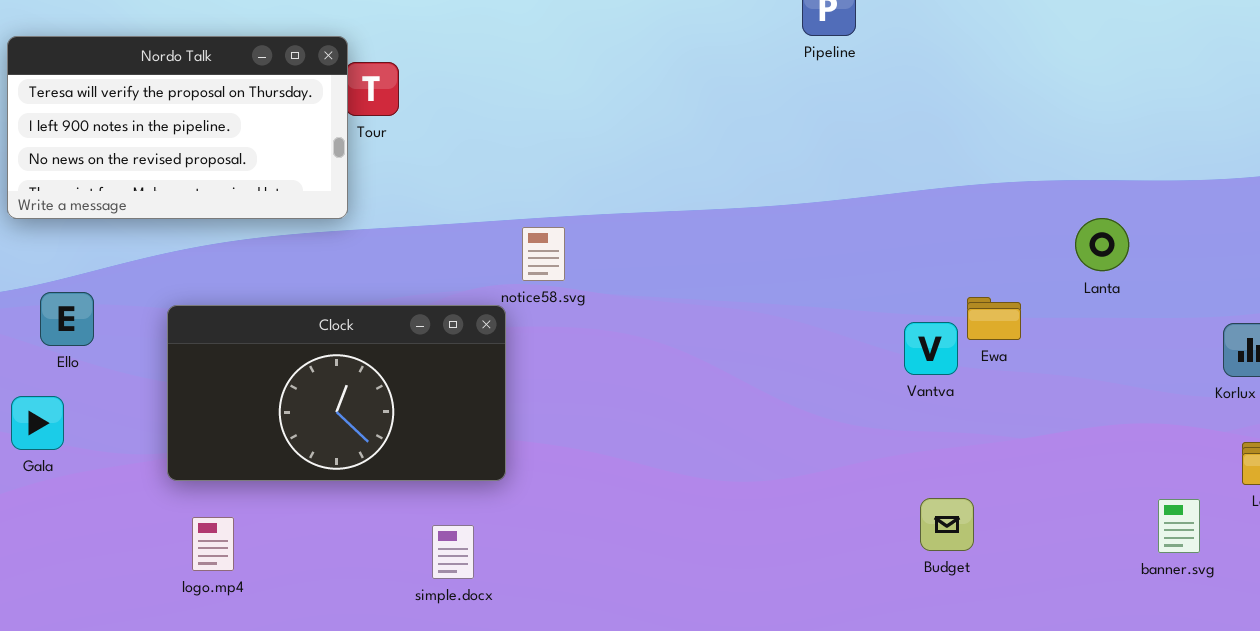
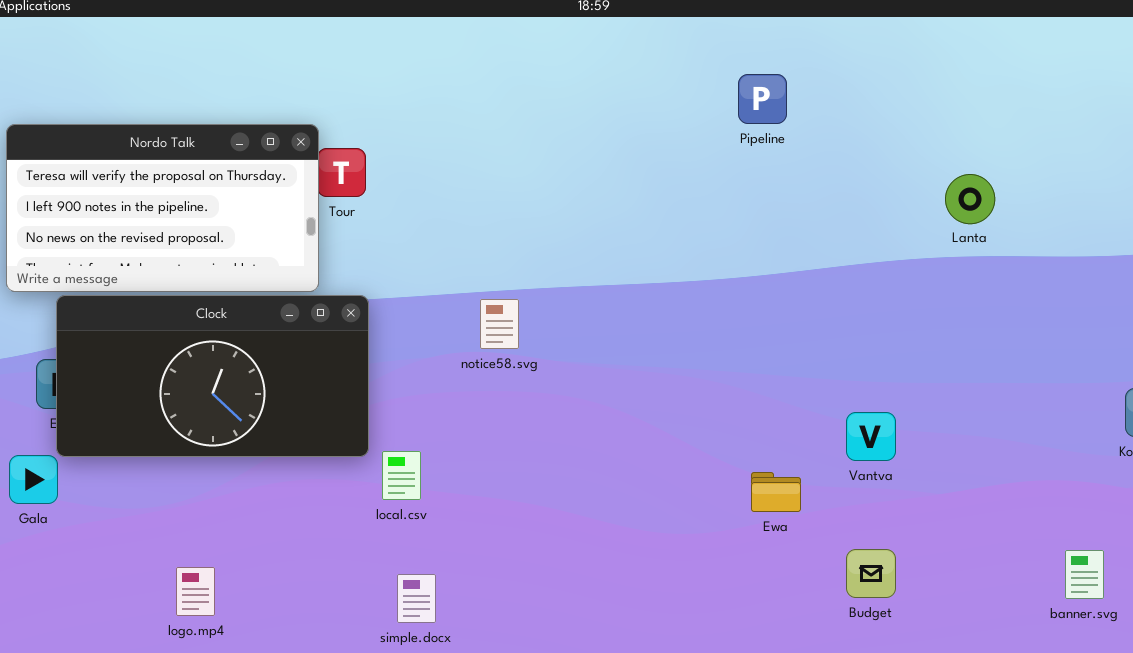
Lanta: [1075,218,1129,271] -> [945,174,995,224], moved
Ewa: [967,297,1021,340] -> [751,472,801,512], moved
Clock: [167,305,506,481] -> [56,295,369,457], moved
Vantva: [904,322,958,375] -> [846,412,896,461], moved

